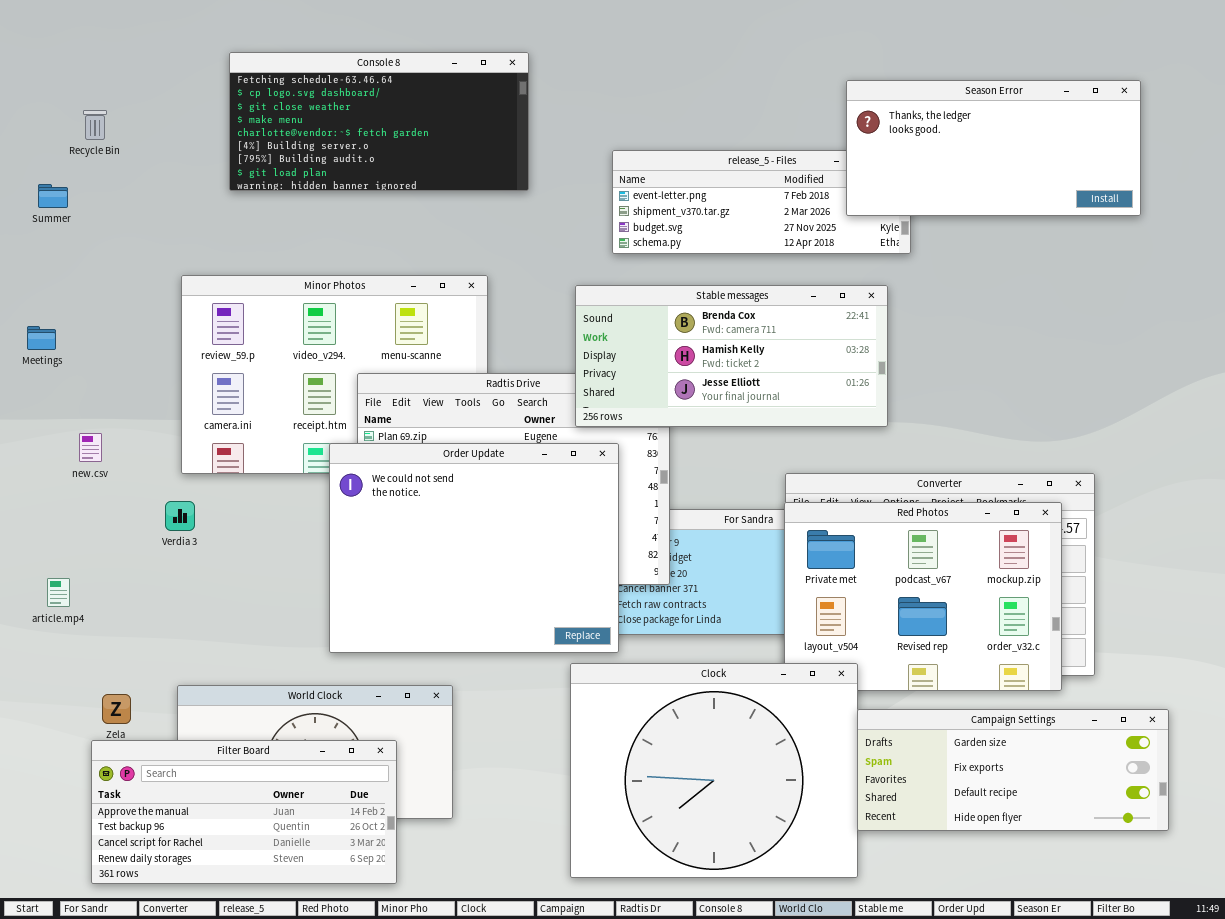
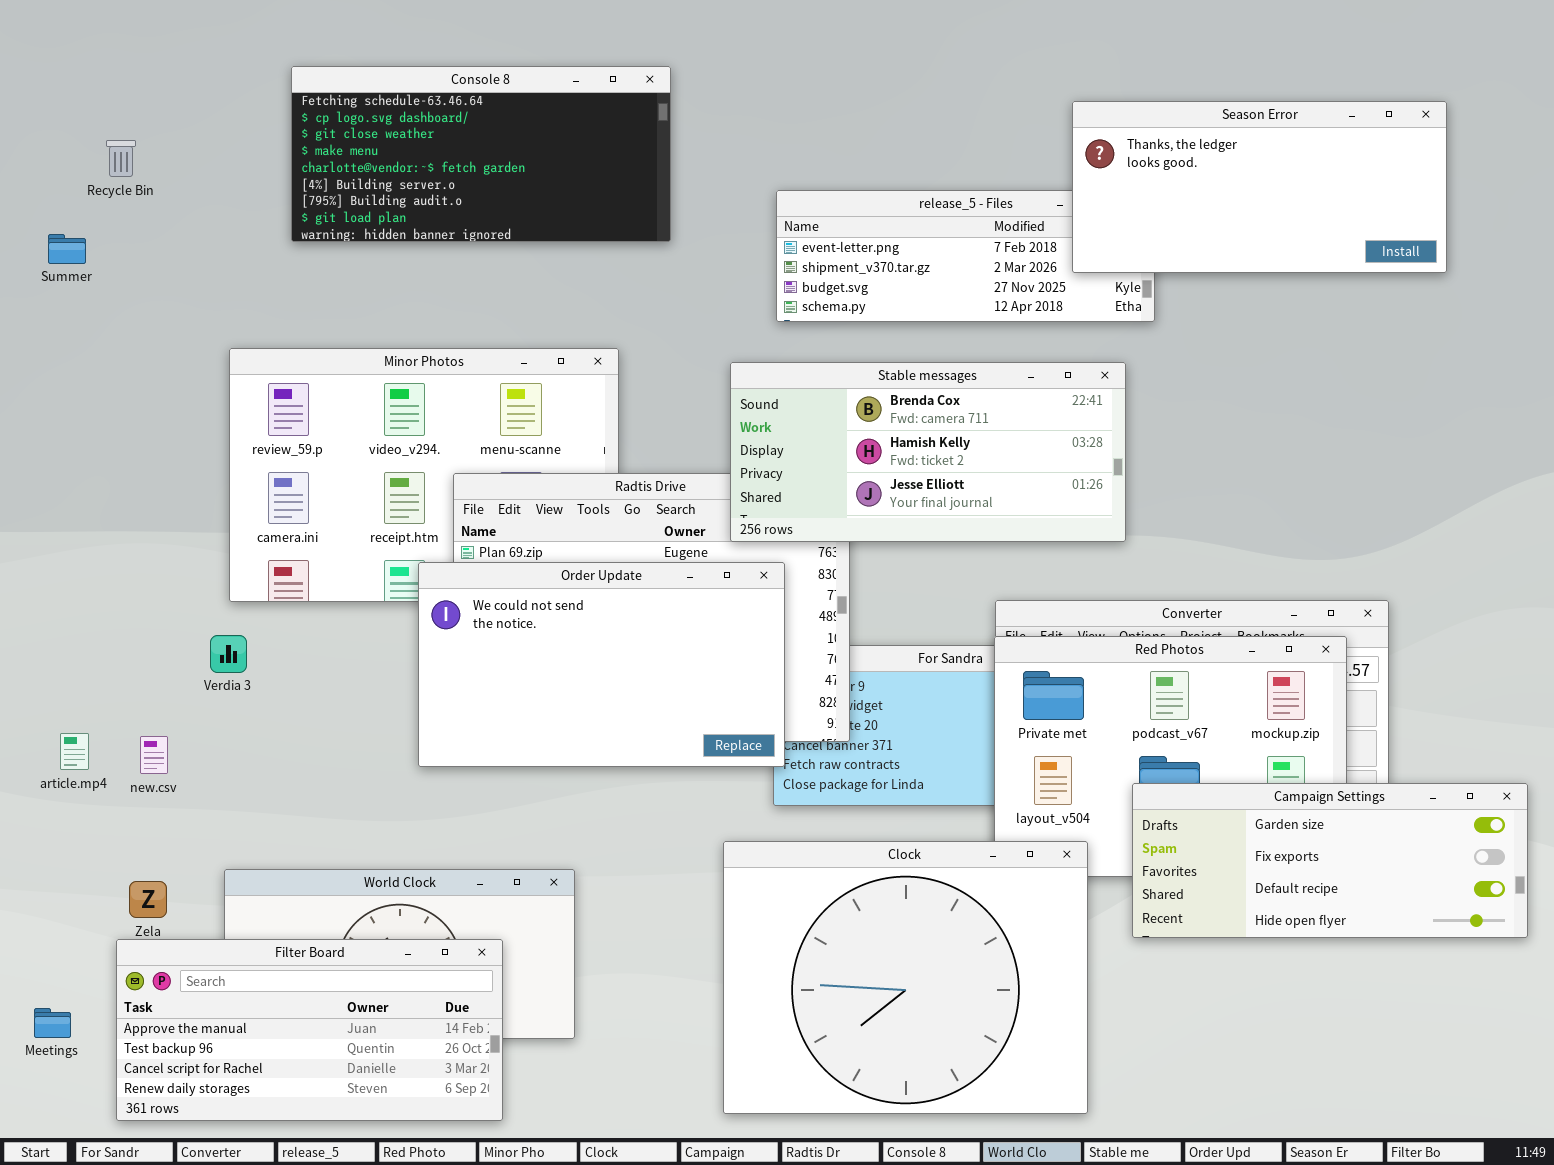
Meetings: [27,326,56,350] -> [34,1008,71,1038], moved
new.csv: [79,433,102,462] -> [140,736,168,774], moved
Order Update: [329,443,619,653] -> [418,562,785,767], resized
Campaign Settings: [857,709,1169,831] -> [1132,783,1528,938], moved

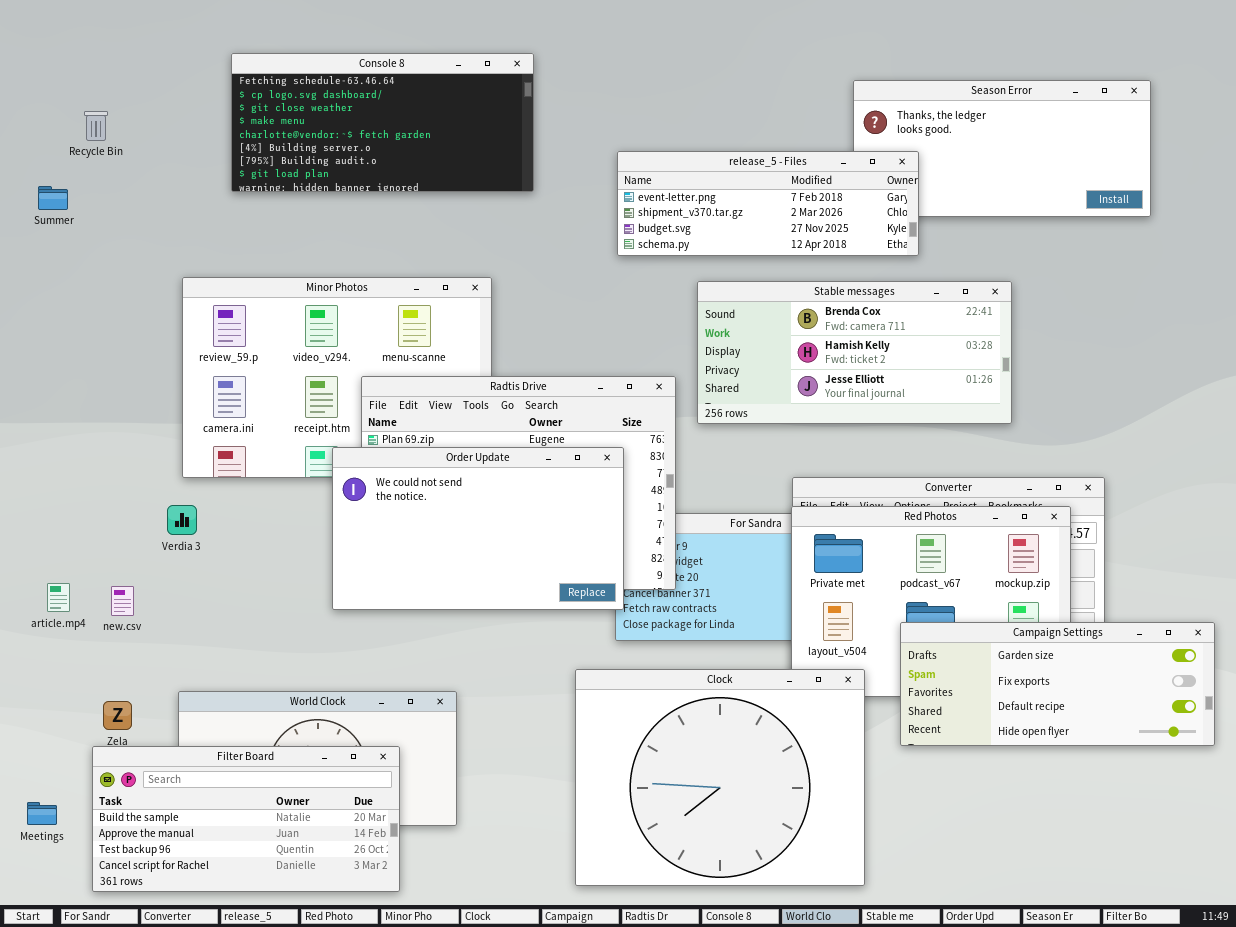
release_5 - Files: [776,190,1155,322] -> [617,151,919,256], raised
Stable messages: [730,362,1126,542] -> [697,281,1012,424], moved
Filter Board: [116,939,503,1121] -> [92,746,400,892], scrolled up 1 row

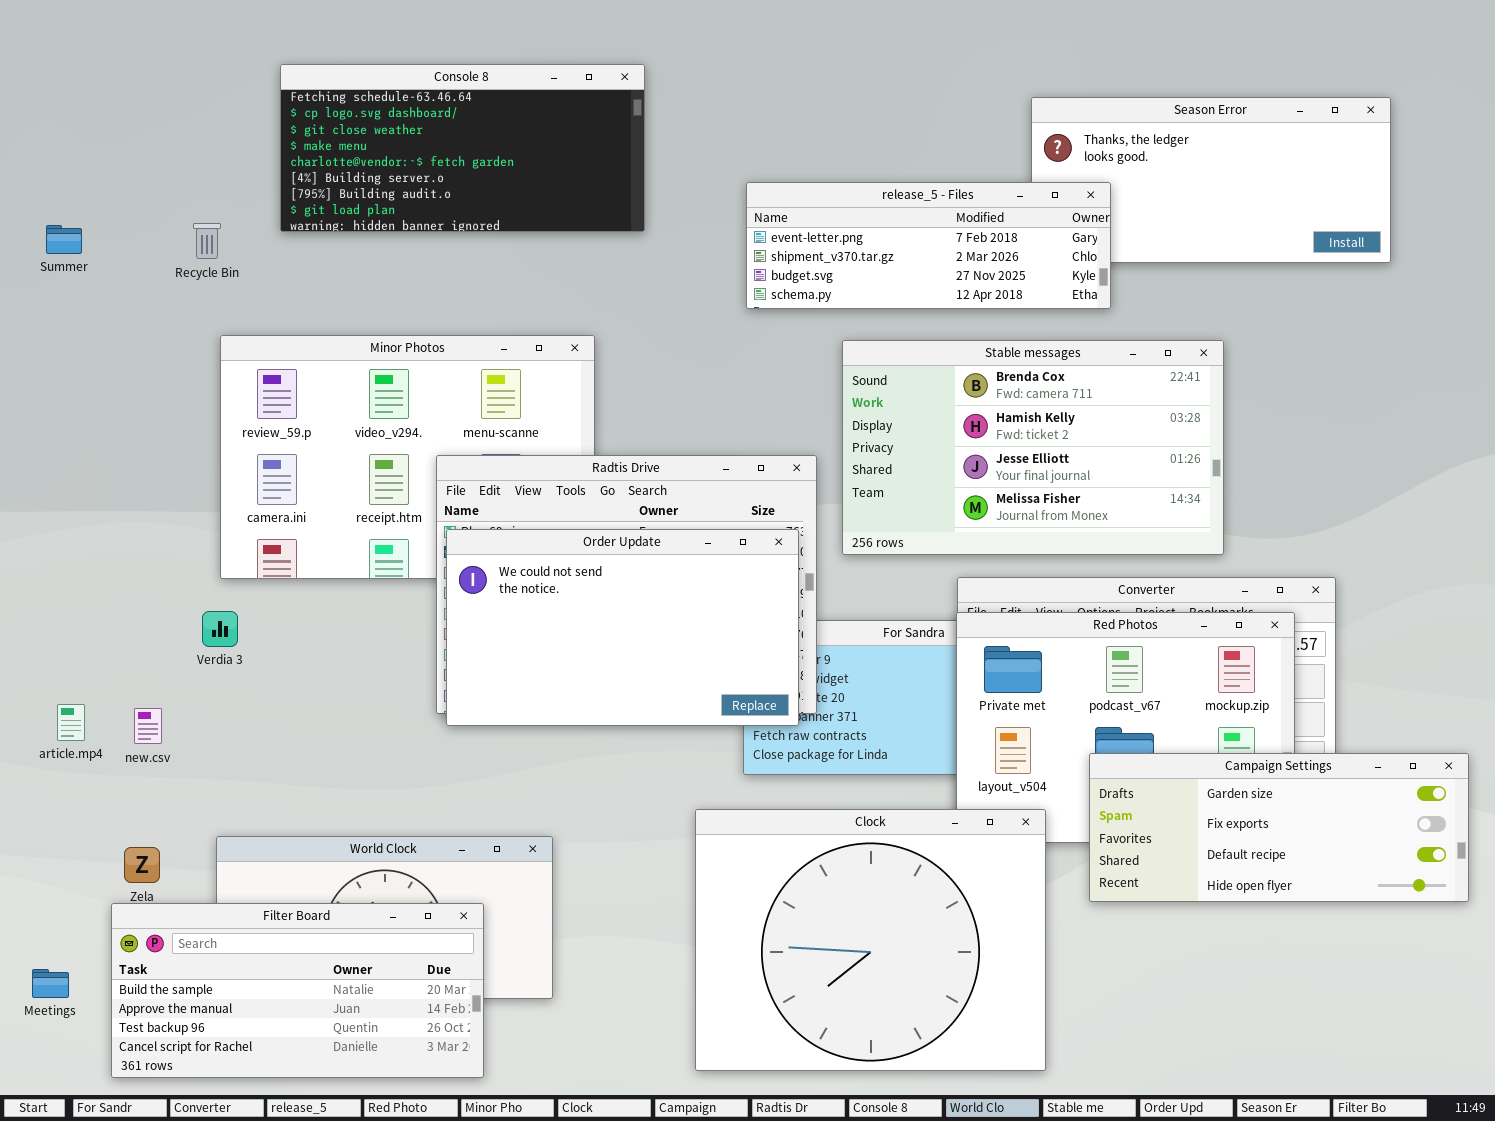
Recycle Bin: [84,111,108,141] -> [193,223,221,259], moved
Stable messages: [697,281,1012,424] -> [842,340,1224,555], resized
Order Update: [332,447,624,610] -> [446,529,799,726], moved

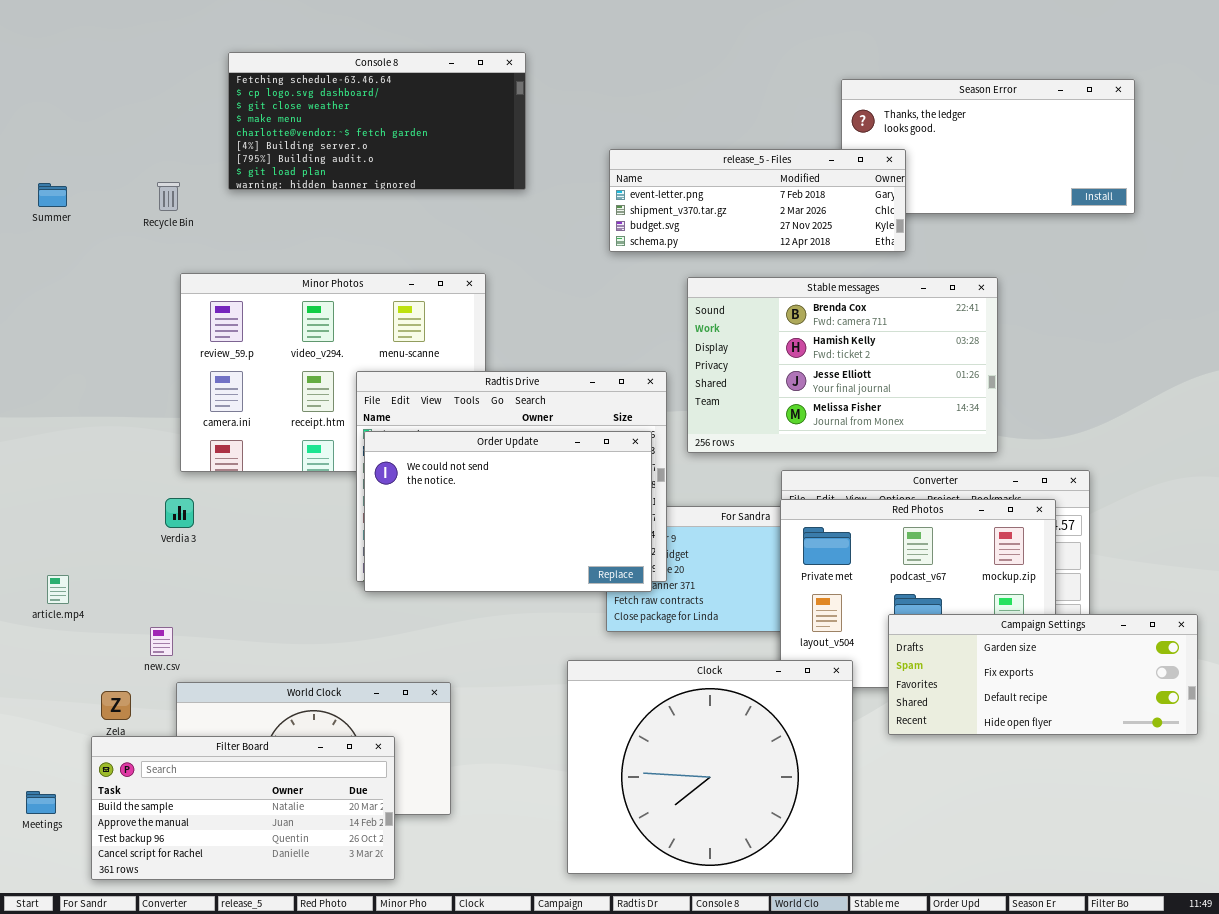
new.csv: [134,708,162,744] -> [150,627,173,656], moved

